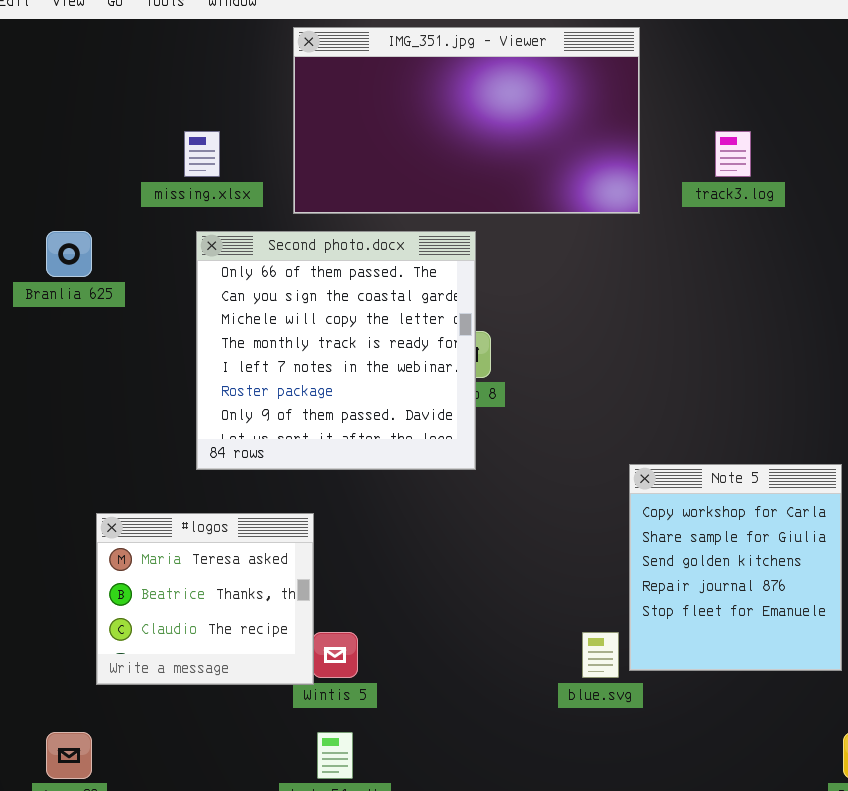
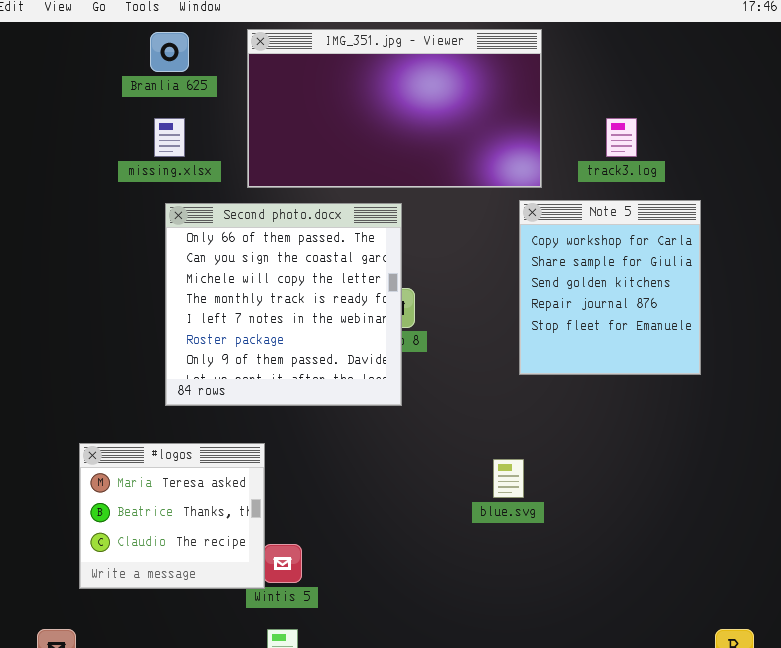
Branlia 625: [46,231,92,277] -> [150,32,189,72], moved
Note 5: [629,464,842,671] -> [519,200,701,375], moved
blue.svg: [582,632,619,678] -> [493,459,524,498], moved

